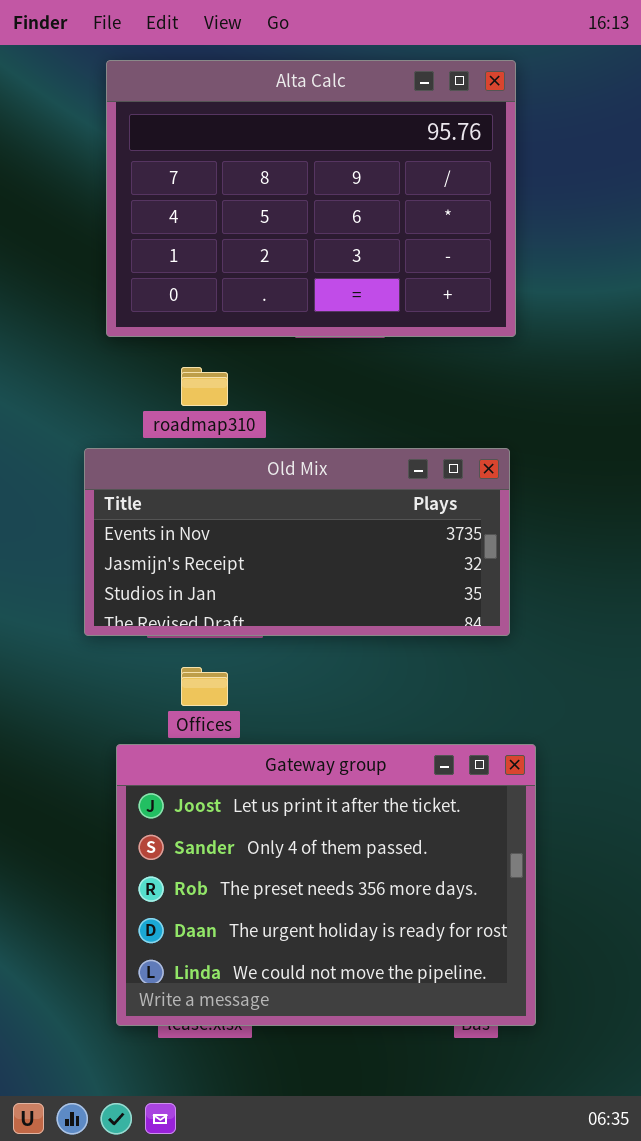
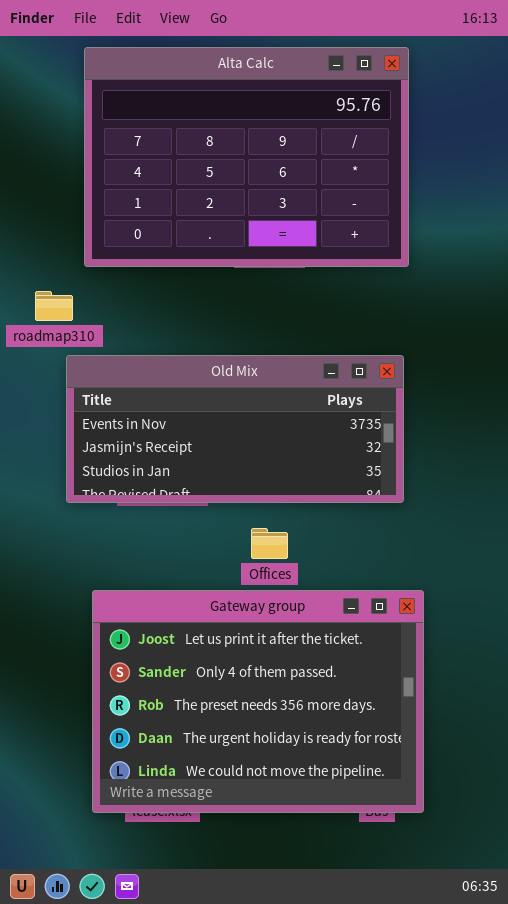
roadmap310: [181,367,228,406] -> [35,291,73,321], moved
Offices: [181,667,228,706] -> [251,528,288,559], moved

